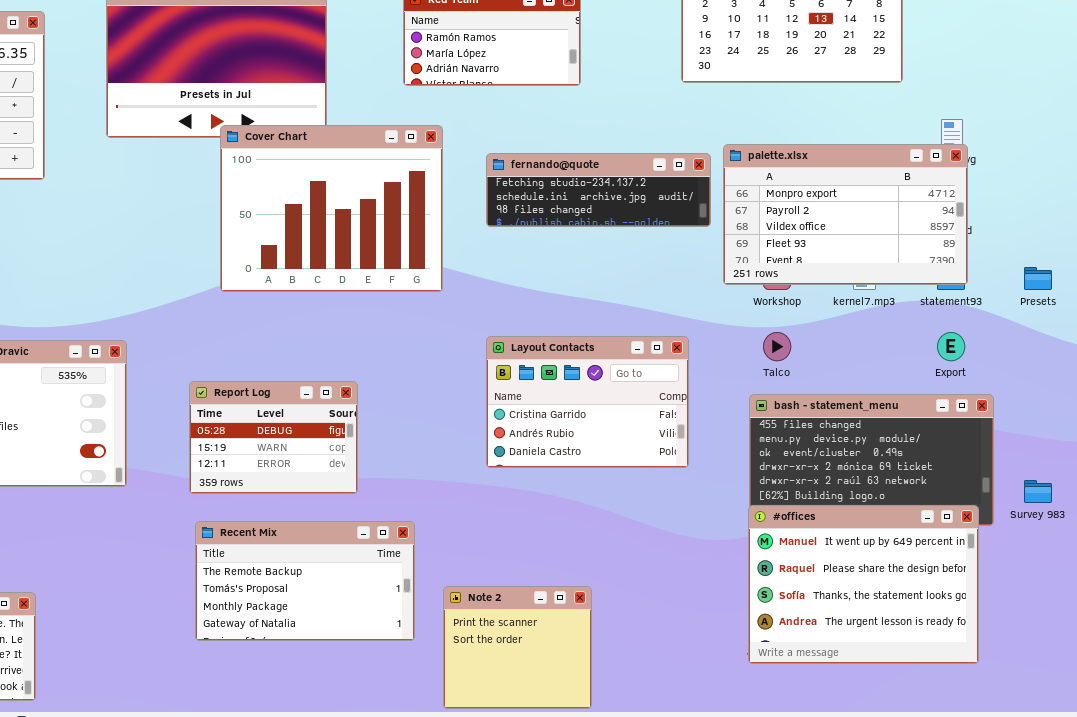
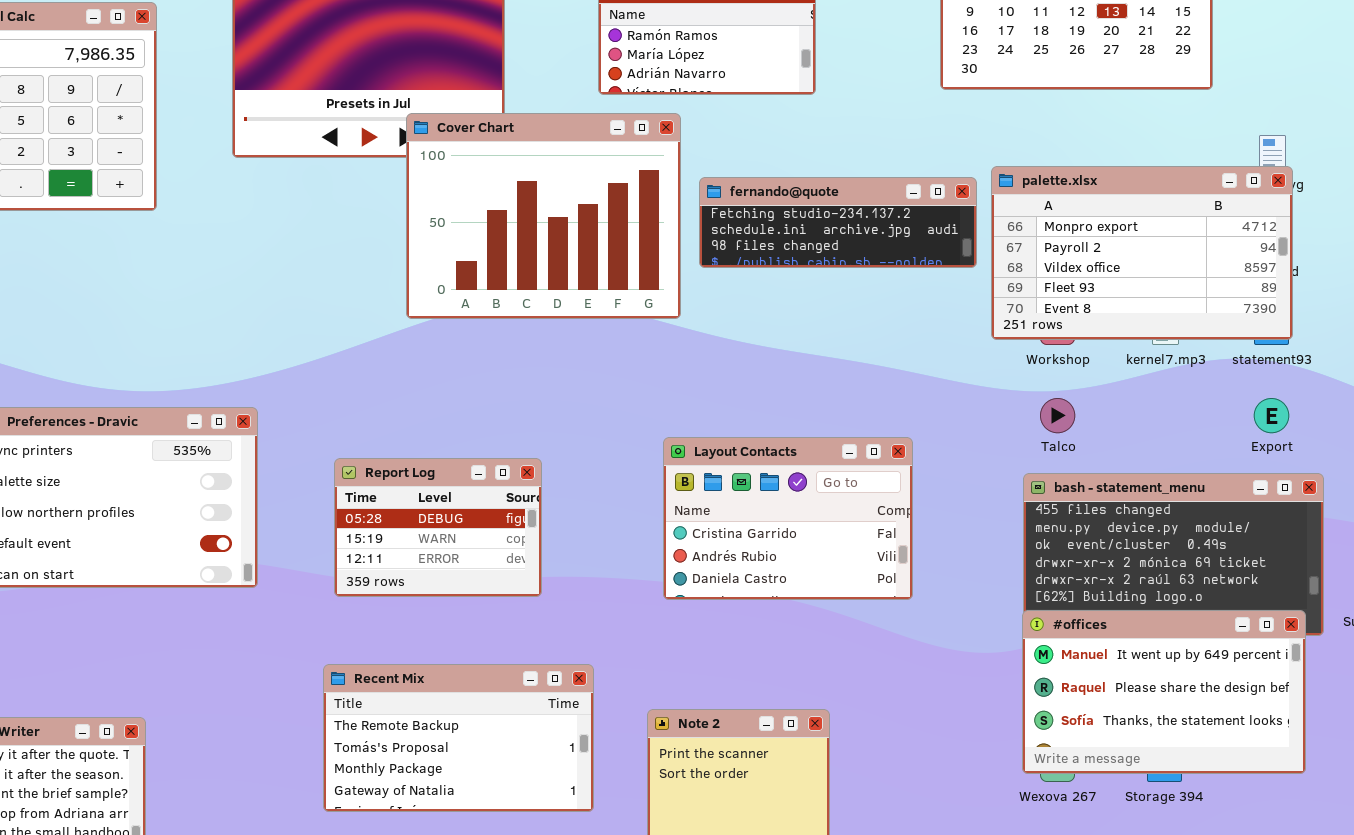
Cover Chart: [220,125,443,292] -> [406,113,681,319], moved
Layout Contacts: [486,336,689,468] -> [663,437,913,600], moved
#offices: [748,505,979,664] -> [1022,610,1306,774], resized
Recent Mix: [195,521,415,641] -> [323,664,594,812], moved

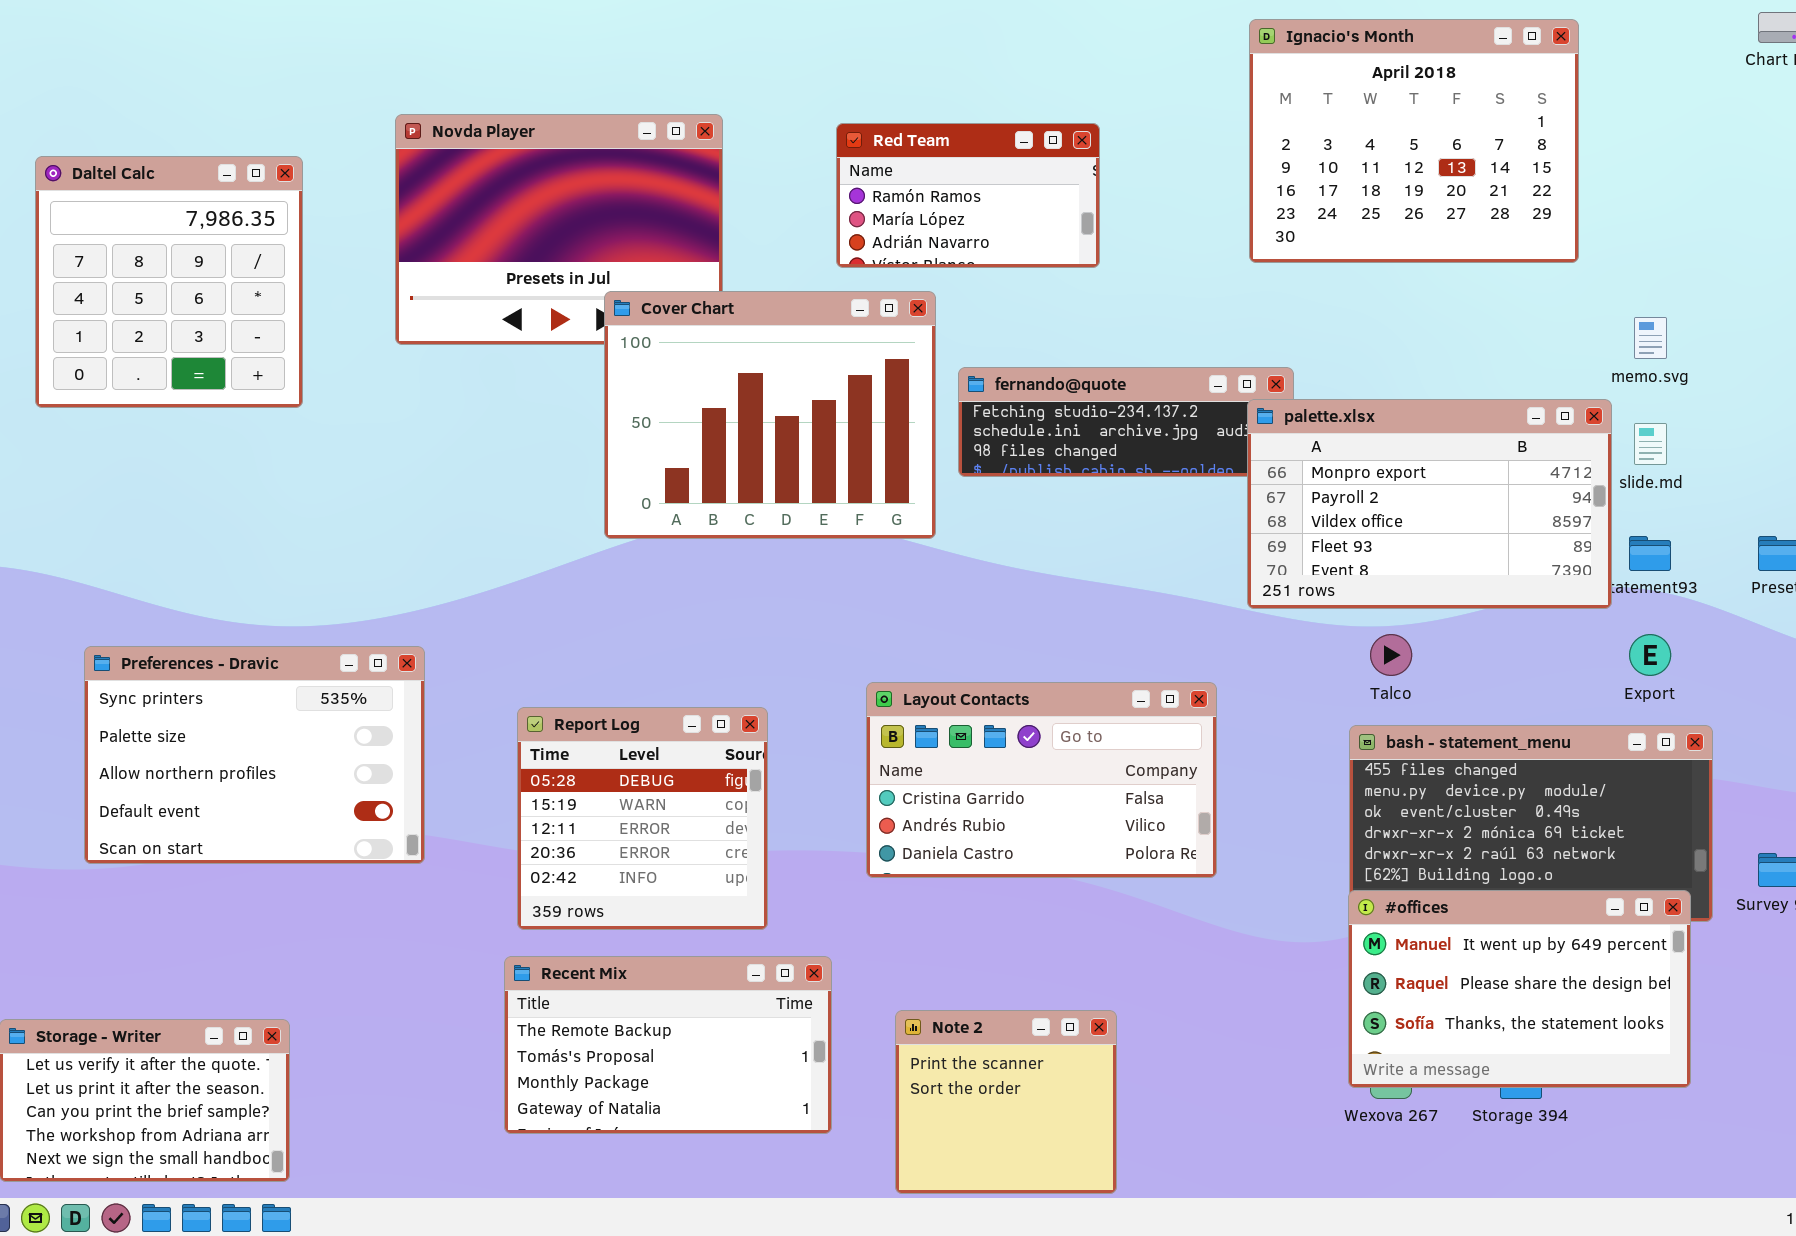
palette.xlsx: [991,166,1293,340] -> [1247,399,1612,609], moved
Layout Contacts: [663,437,913,600] -> [866,682,1217,878], resized
Report Log: [334,458,542,597] -> [517,707,768,930], resized

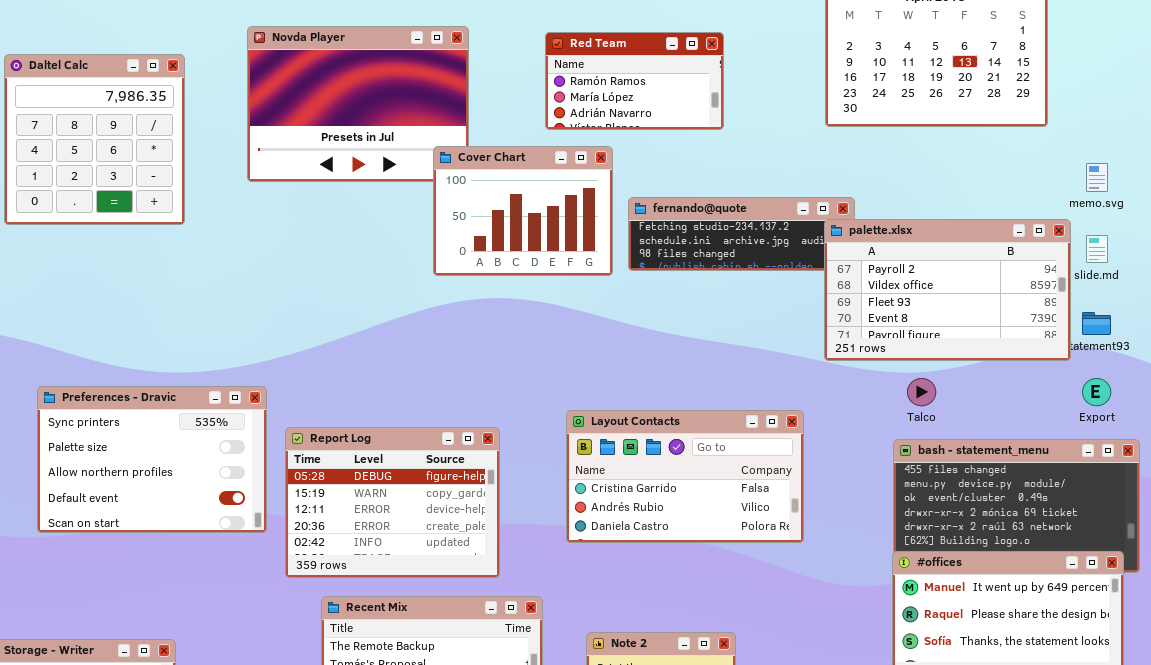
Cover Chart: [604,291,936,539] -> [433,146,613,276], resized
palette.xlsx: [1247,399,1612,609] -> [824,219,1071,361], scrolled down 1 row
Report Log: [517,707,768,930] -> [285,427,500,578], resized

